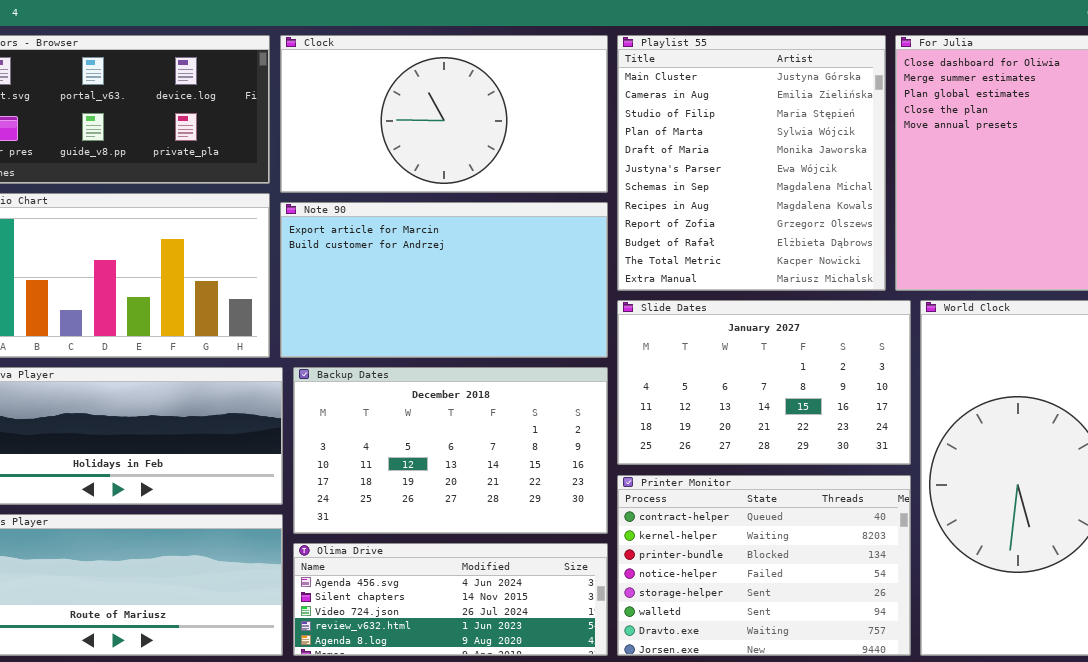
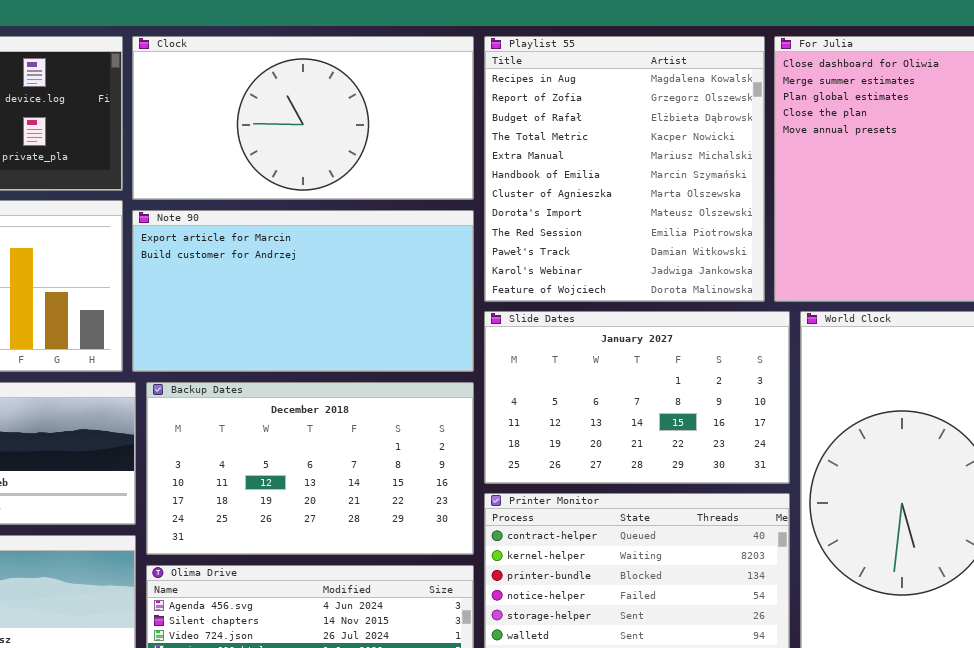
Playlist 55: [617,35,886,291] -> [484,36,765,302], scrolled down 7 rows

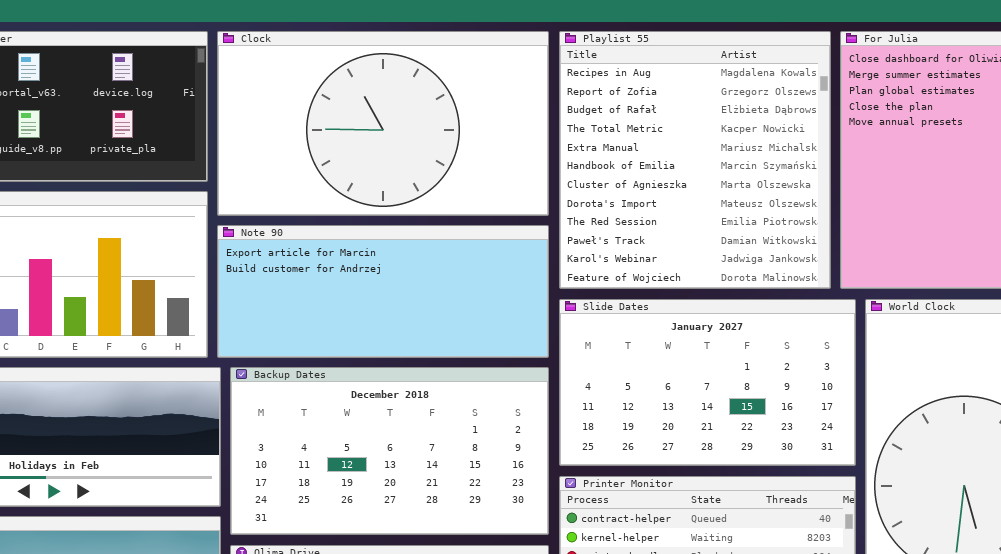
Clock: [132,36,474,200] -> [217,31,549,216], resized
Note 90: [132,210,474,372] -> [217,225,549,358], resized

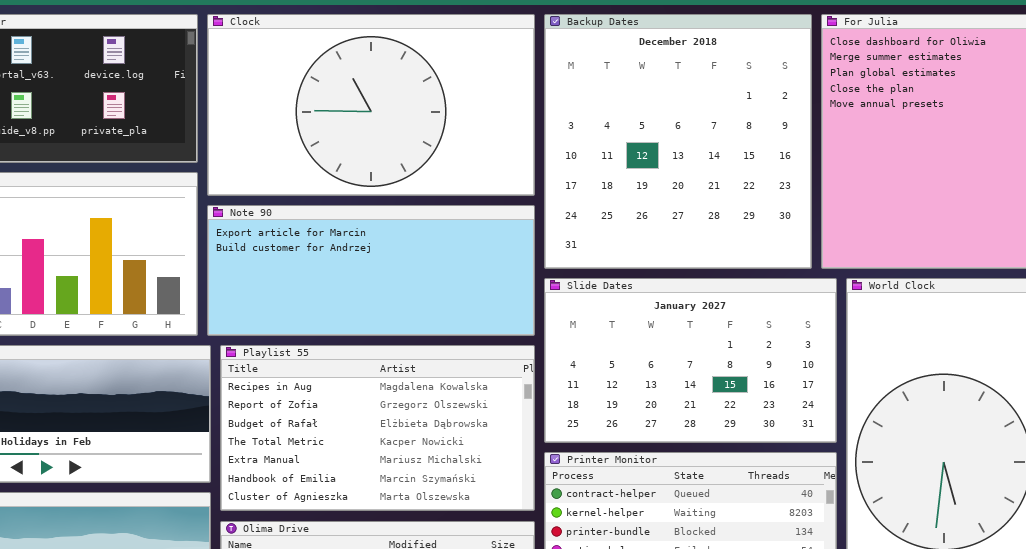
Playlist 55: [559,31,831,289] -> [220,345,535,511], moved, resized
Backup Dates: [230,367,549,535] -> [544,14,812,269], moved, resized

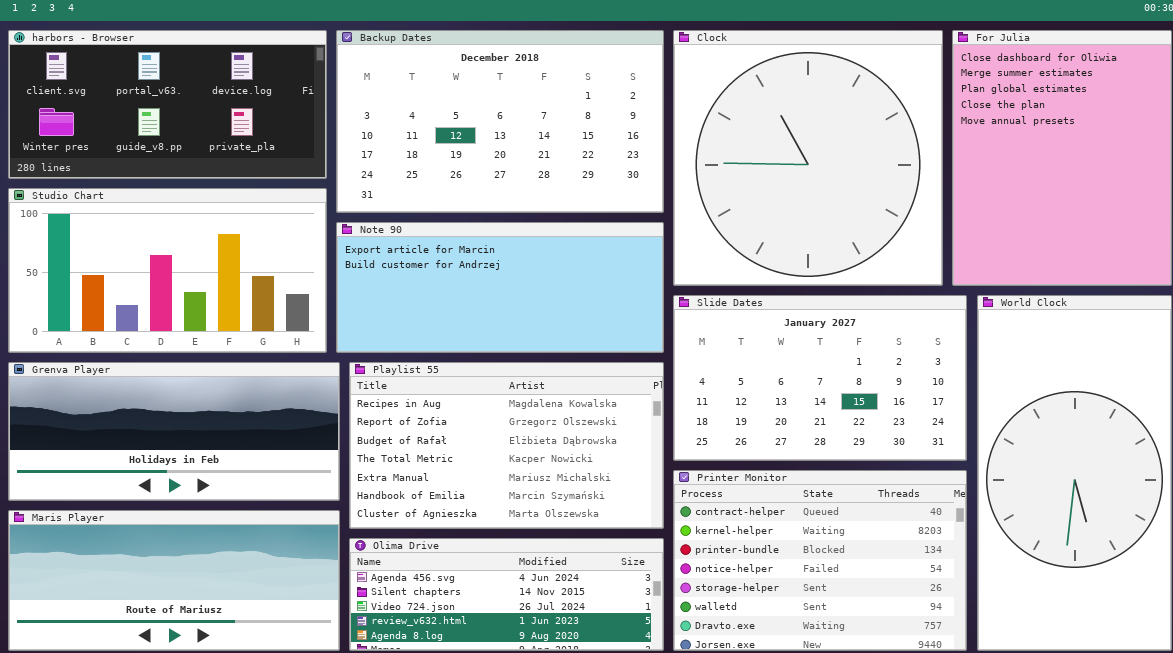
Clock: [207,14,535,196] -> [673,30,943,286], moved, resized
Backup Dates: [544,14,812,269] -> [336,30,664,213], moved, resized

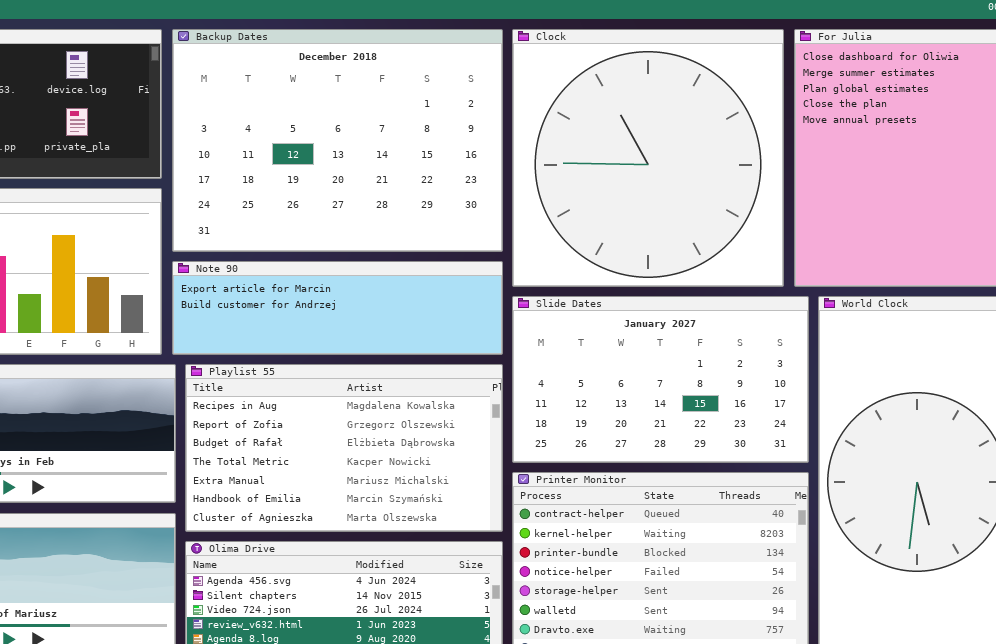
Backup Dates: [336,30,664,213] -> [172,29,503,252], resized
Note 90: [336,222,664,353] -> [172,261,503,355], resized

